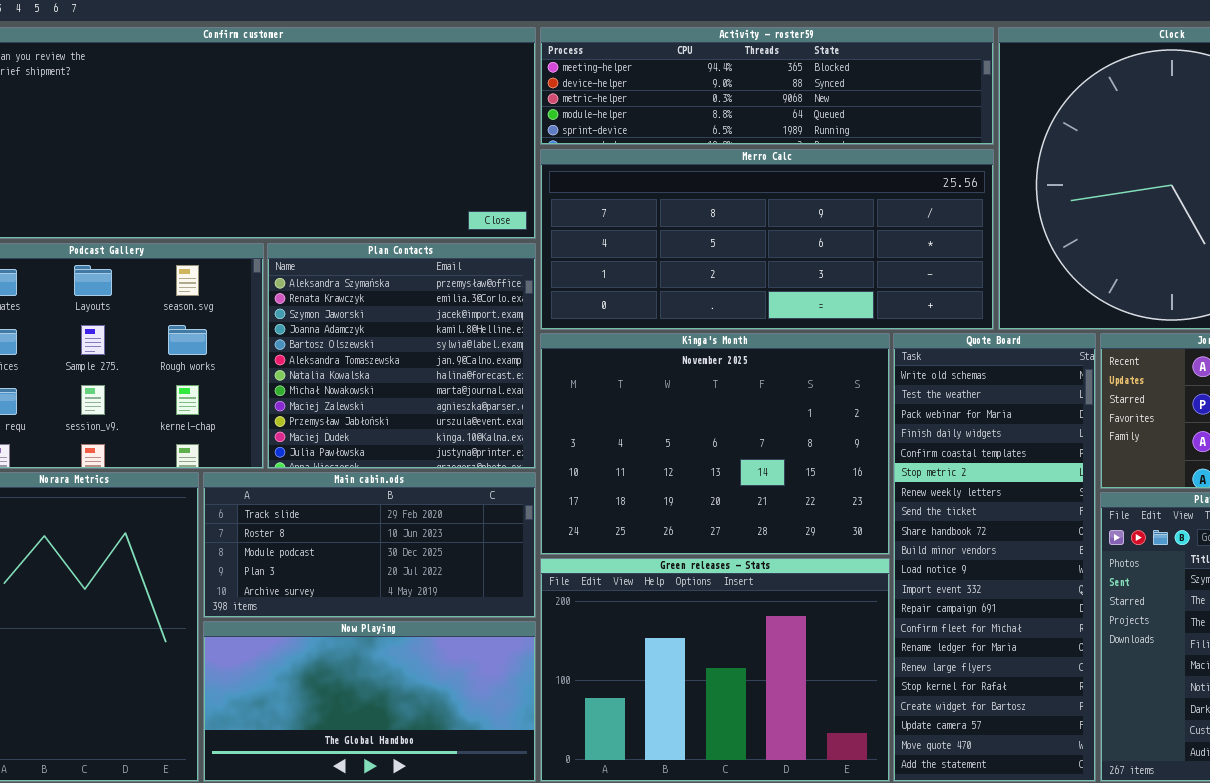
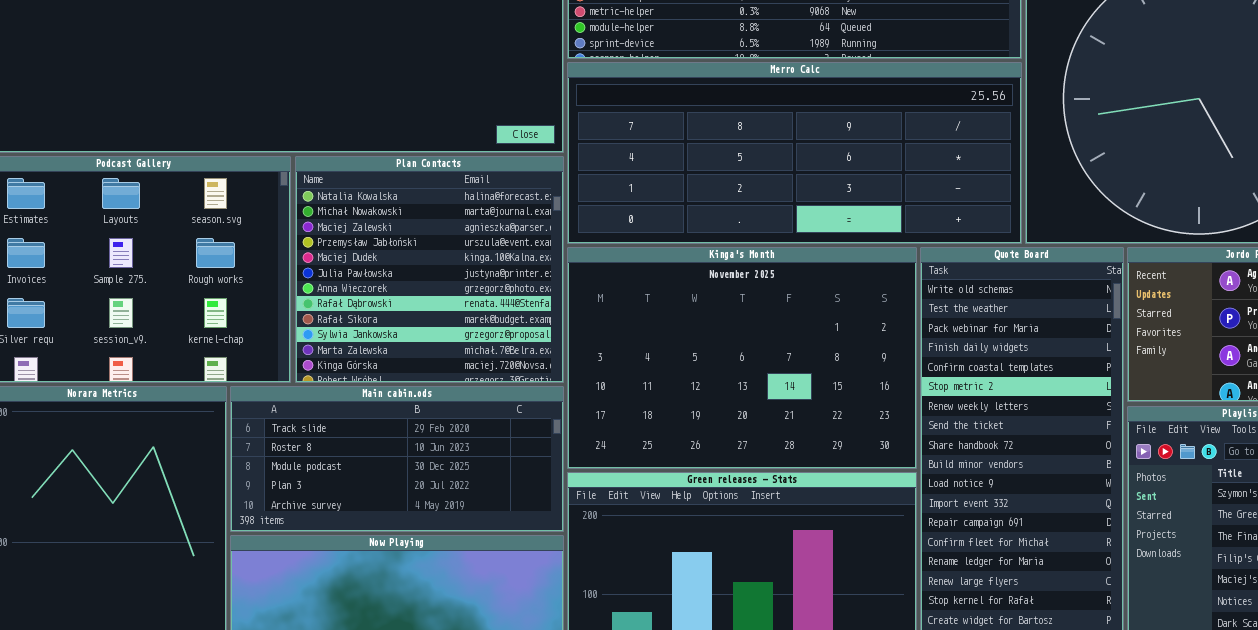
Plan Contacts: [267,243,536,469] -> [295,156,564,383], scrolled down 6 rows

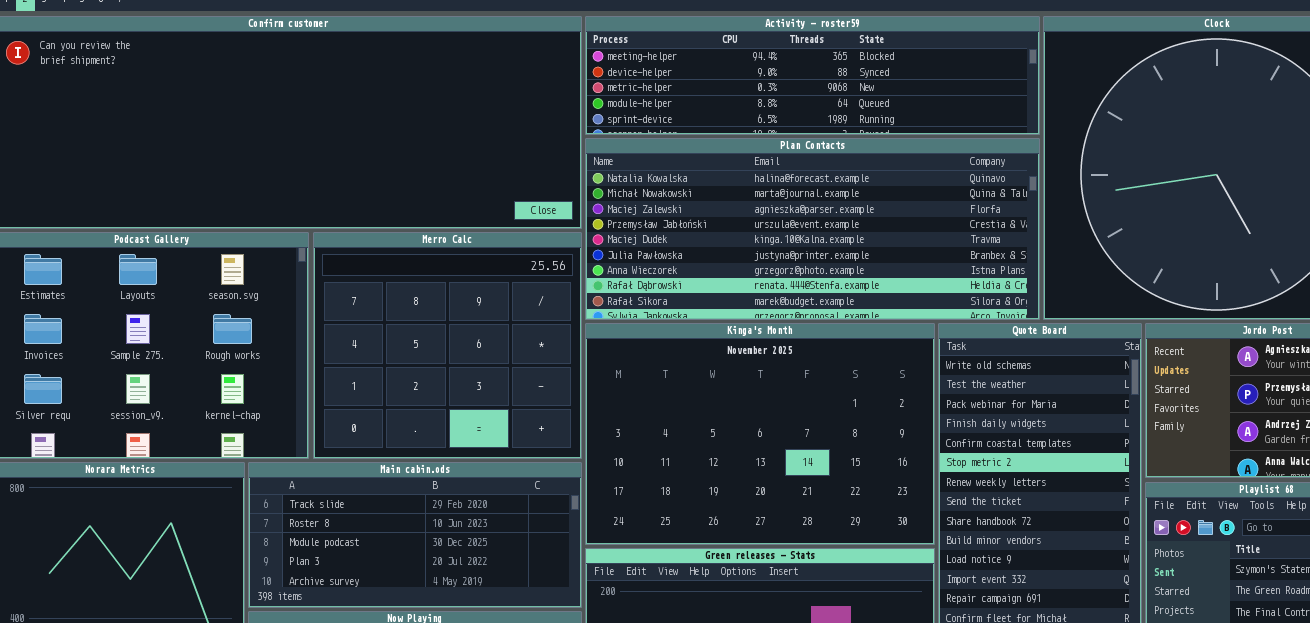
Merro Calc: [567,62,1022,244] -> [313,232,582,459], moved, resized
Plan Contacts: [295,156,564,383] -> [585,138,1040,320], moved, resized

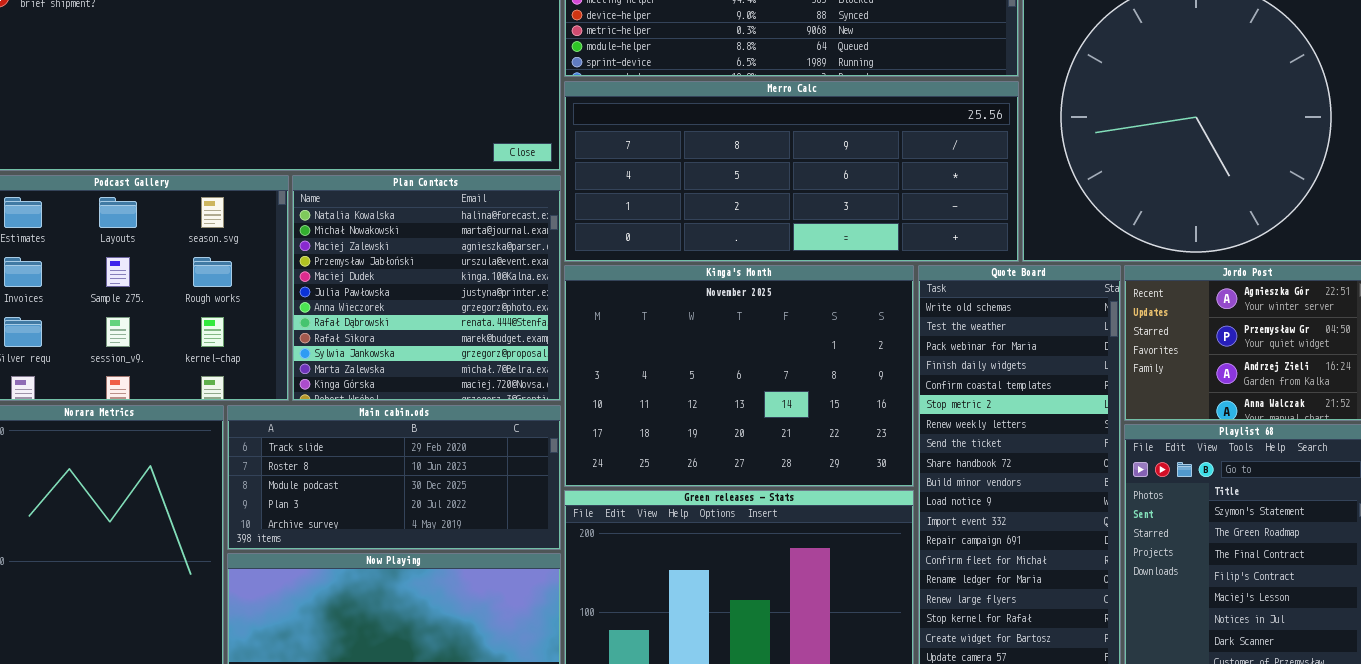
Plan Contacts: [585,138,1040,320] -> [292,175,561,401], moved, resized
Merro Calc: [313,232,582,459] -> [564,81,1019,262], moved, resized

